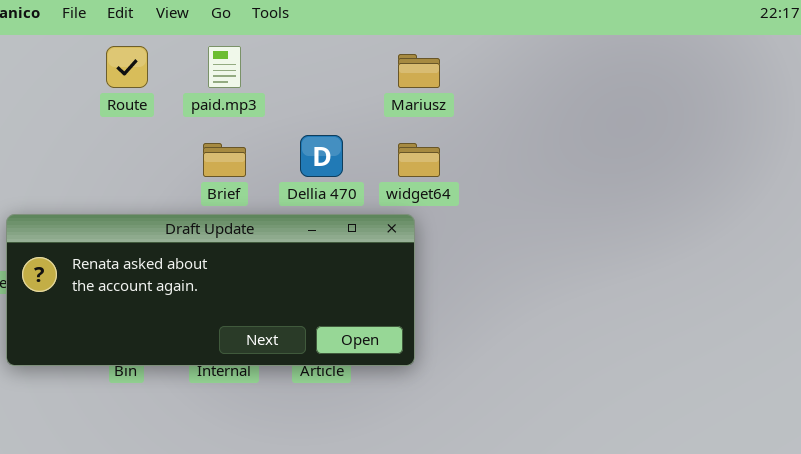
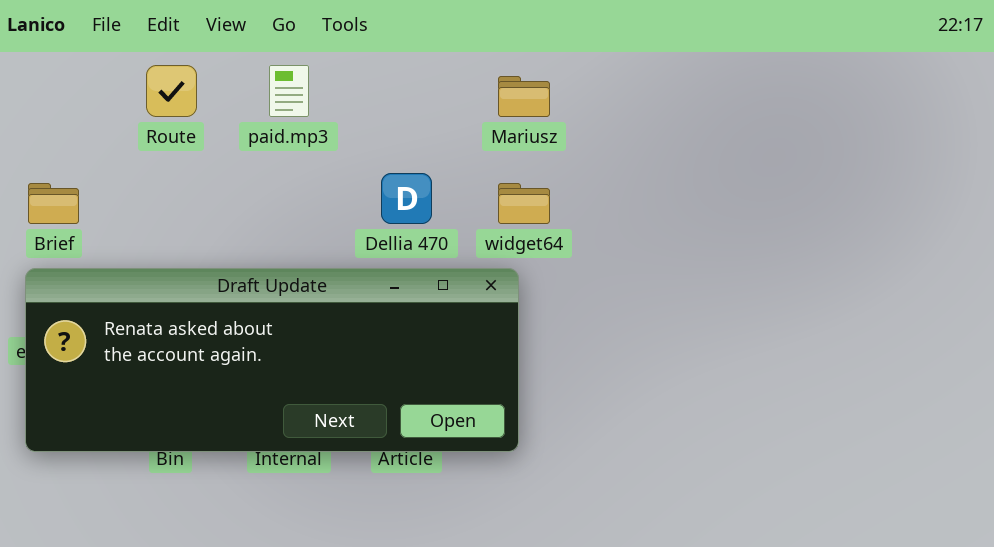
Brief: [203,143,246,177] -> [28,183,79,224], moved

